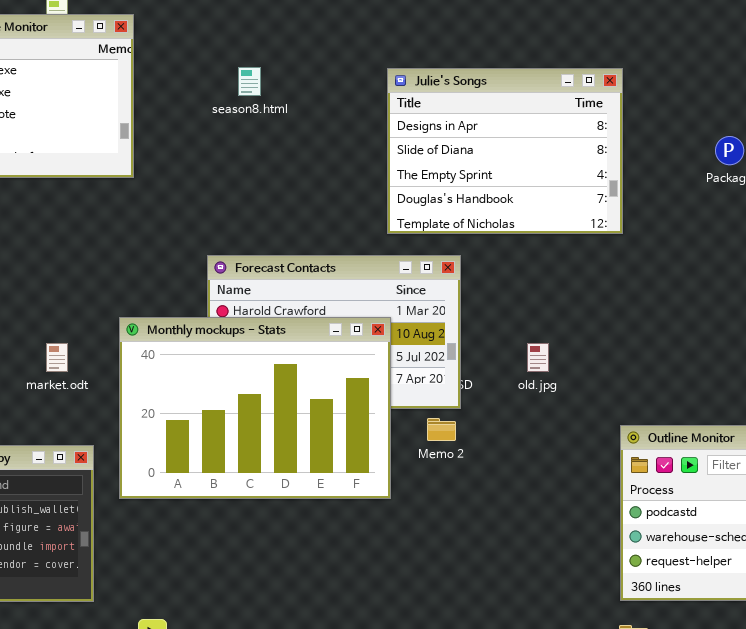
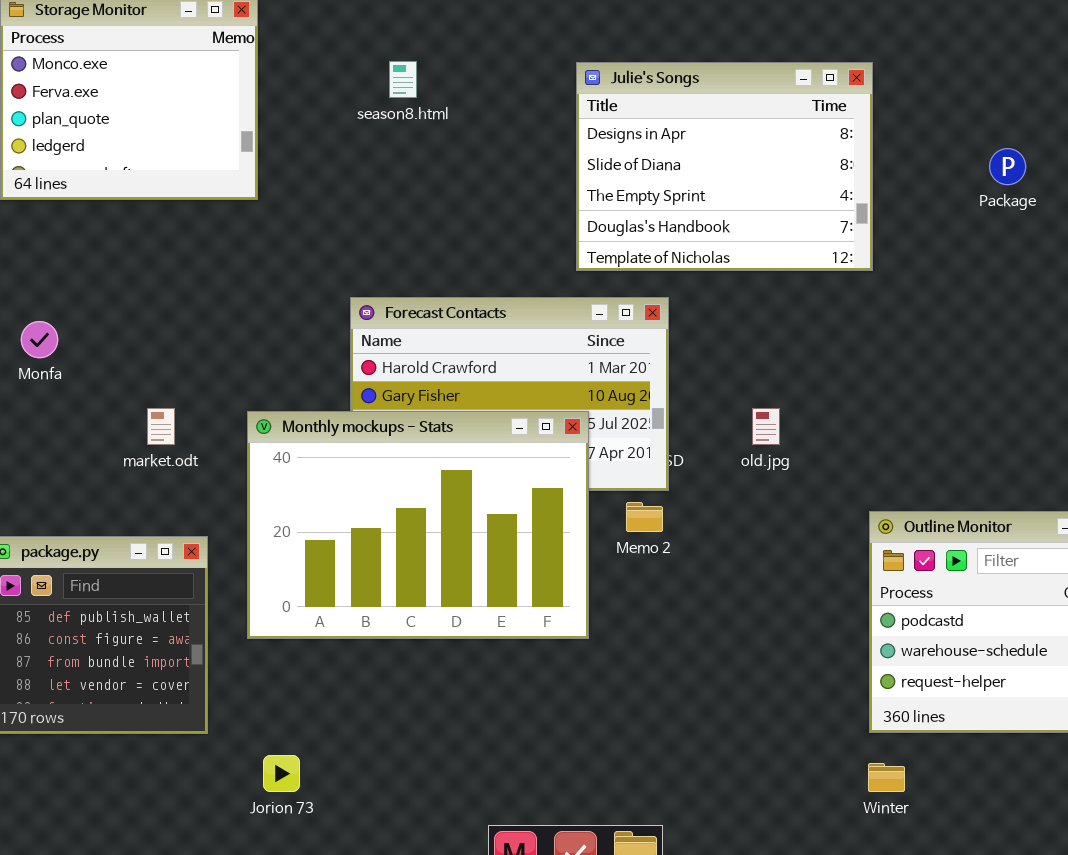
Monthly mockups - Stats: [119,317,391,499] -> [247,411,589,639], moved

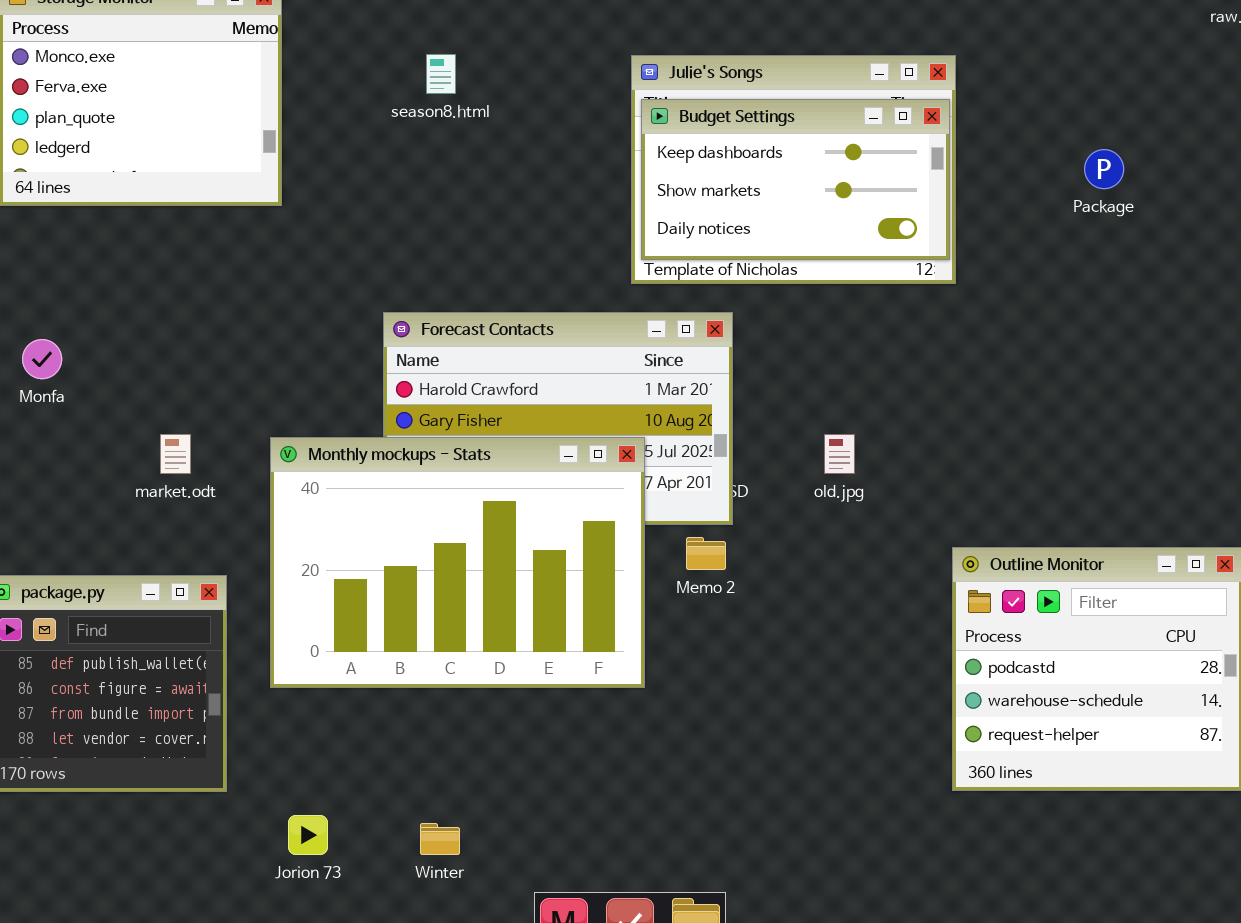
Budget Settings: none -> [641,99,950,260], opened
Winter: [868,763,905,792] -> [420,823,460,855], moved

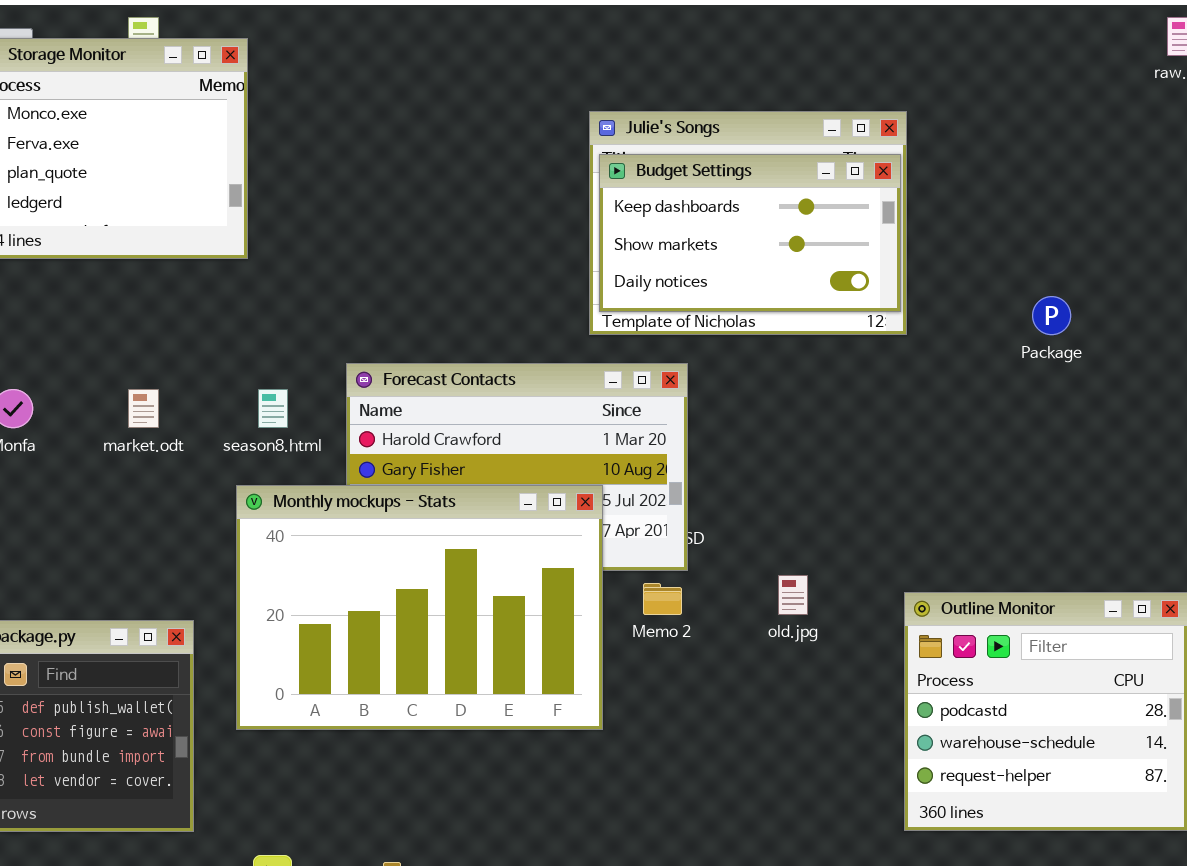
season8.html: [426,54,456,94] -> [258,389,288,428], moved
Package: [1084,149,1124,189] -> [1032,296,1071,335], moved
market.odt: [160,434,191,474] -> [128,389,159,428], moved
old.jpg: [824,434,855,474] -> [778,575,808,615], moved

